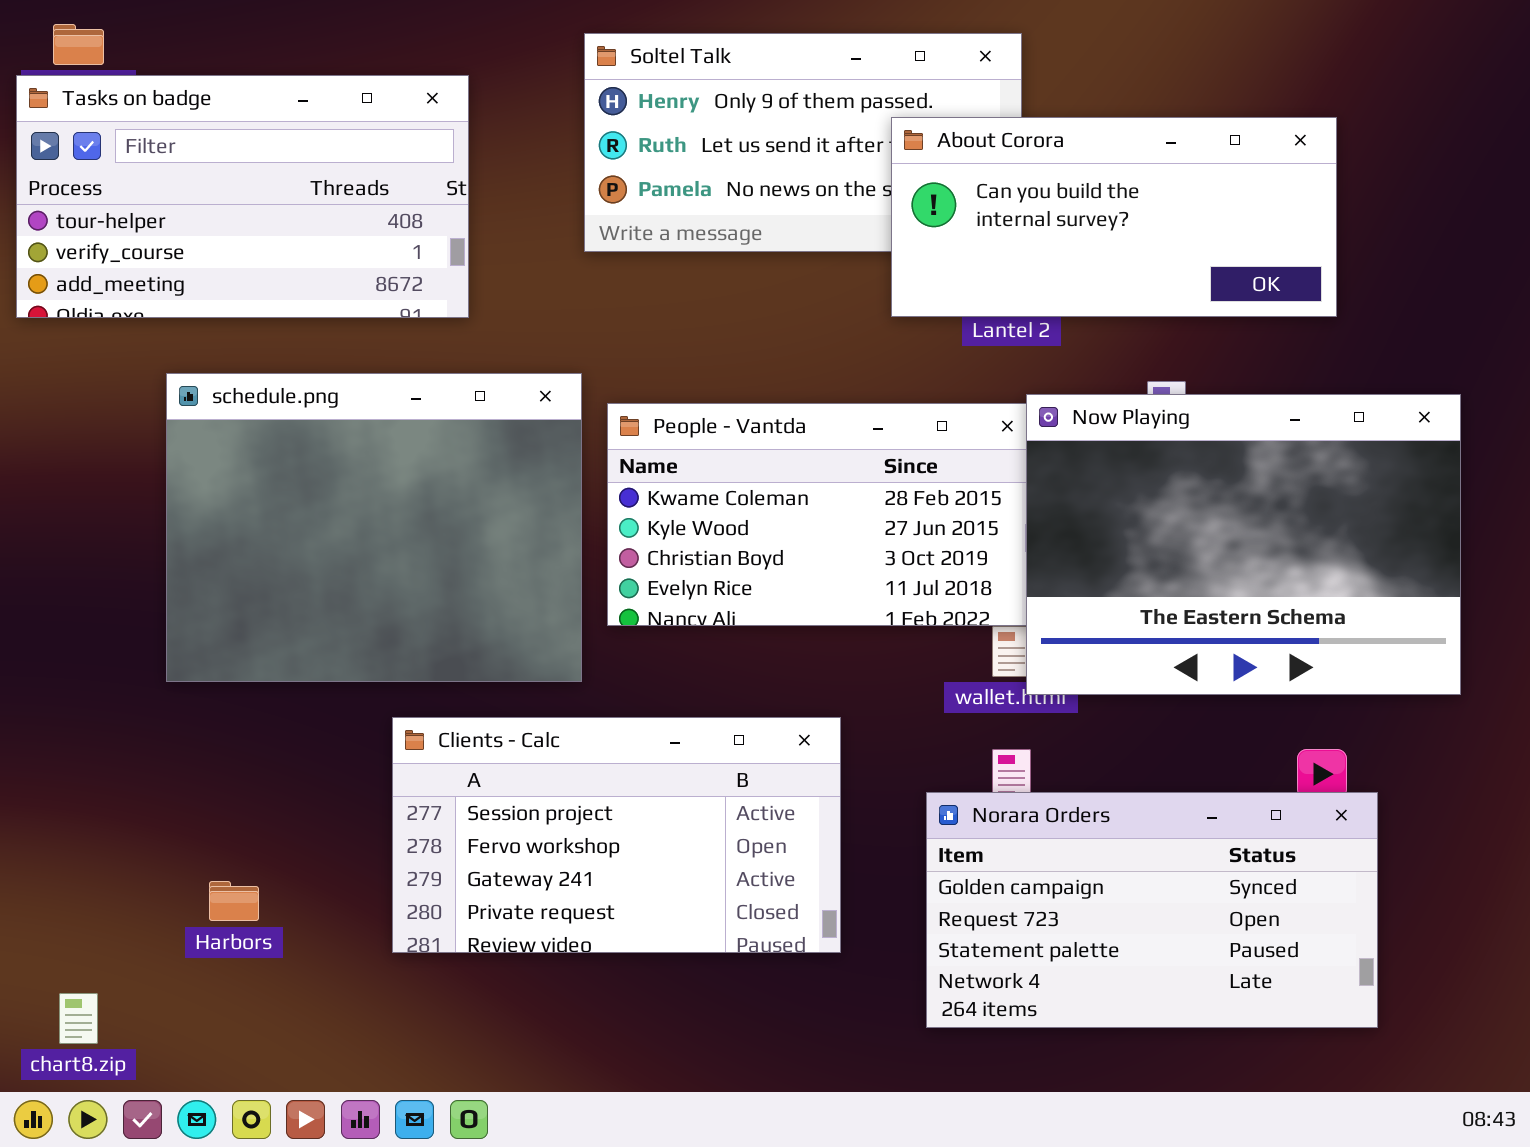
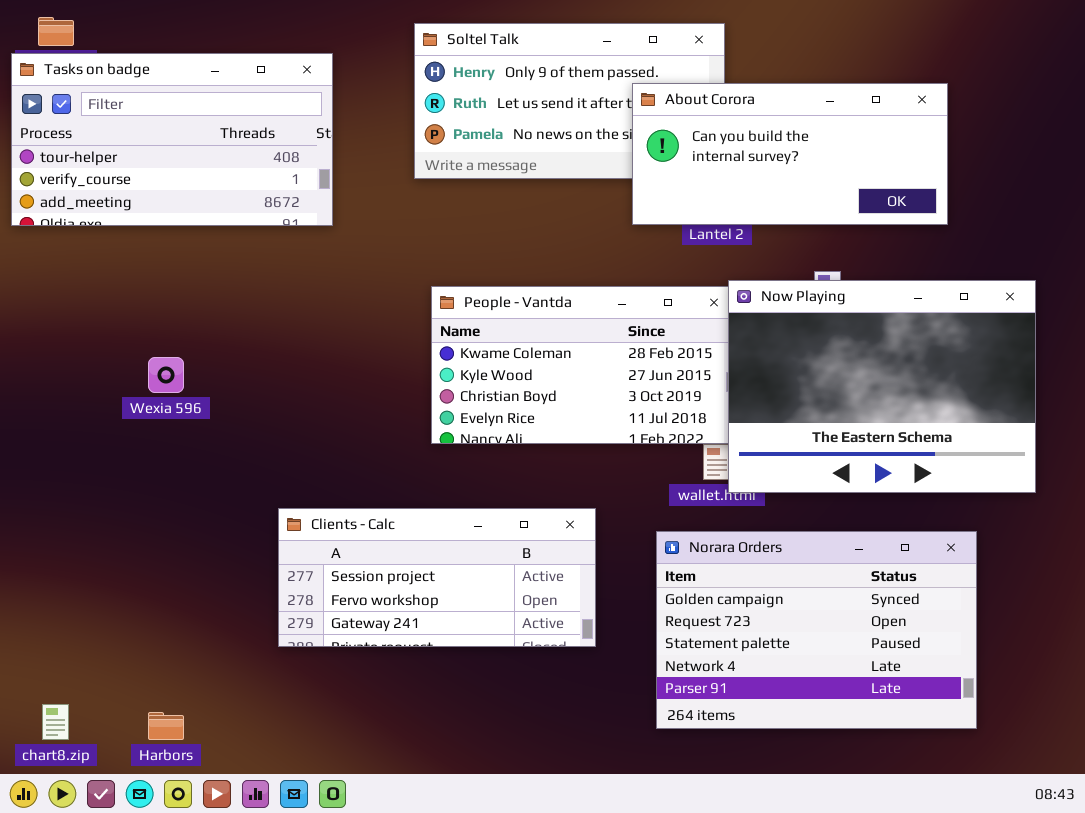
schedule.png: [166,373,582,682] -> none, closed
Clients - Calc: [392,717,841,953] -> [278,508,596,647], resized
Norara Orders: [926,792,1378,1028] -> [656,531,977,729], resized
Harbors: [209,881,259,921] -> [148,712,184,740], moved

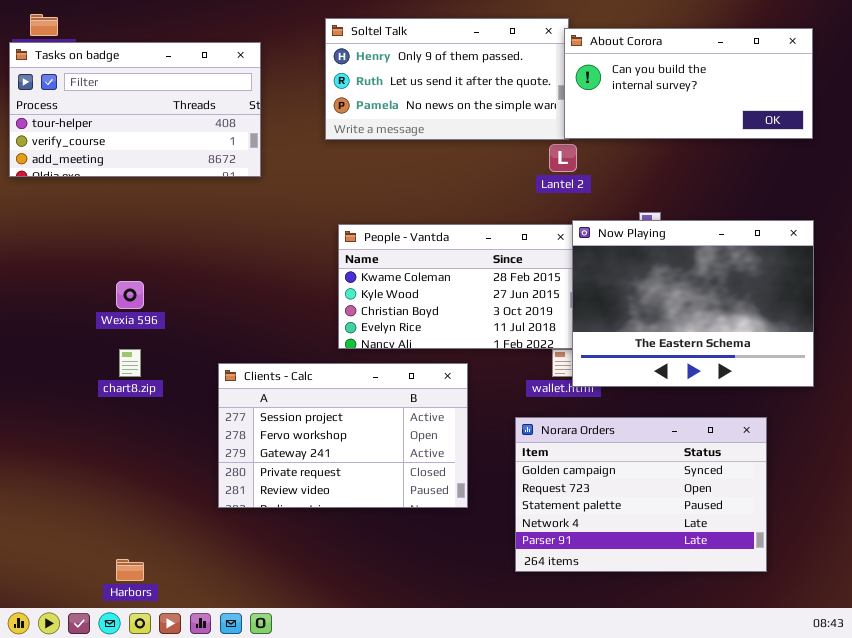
About Corora: [632,83,948,225] -> [564,28,813,139], moved
Clients - Calc: [278,508,596,647] -> [218,363,468,508], resized
chart8.zip: [42,704,69,740] -> [119,349,141,377], moved

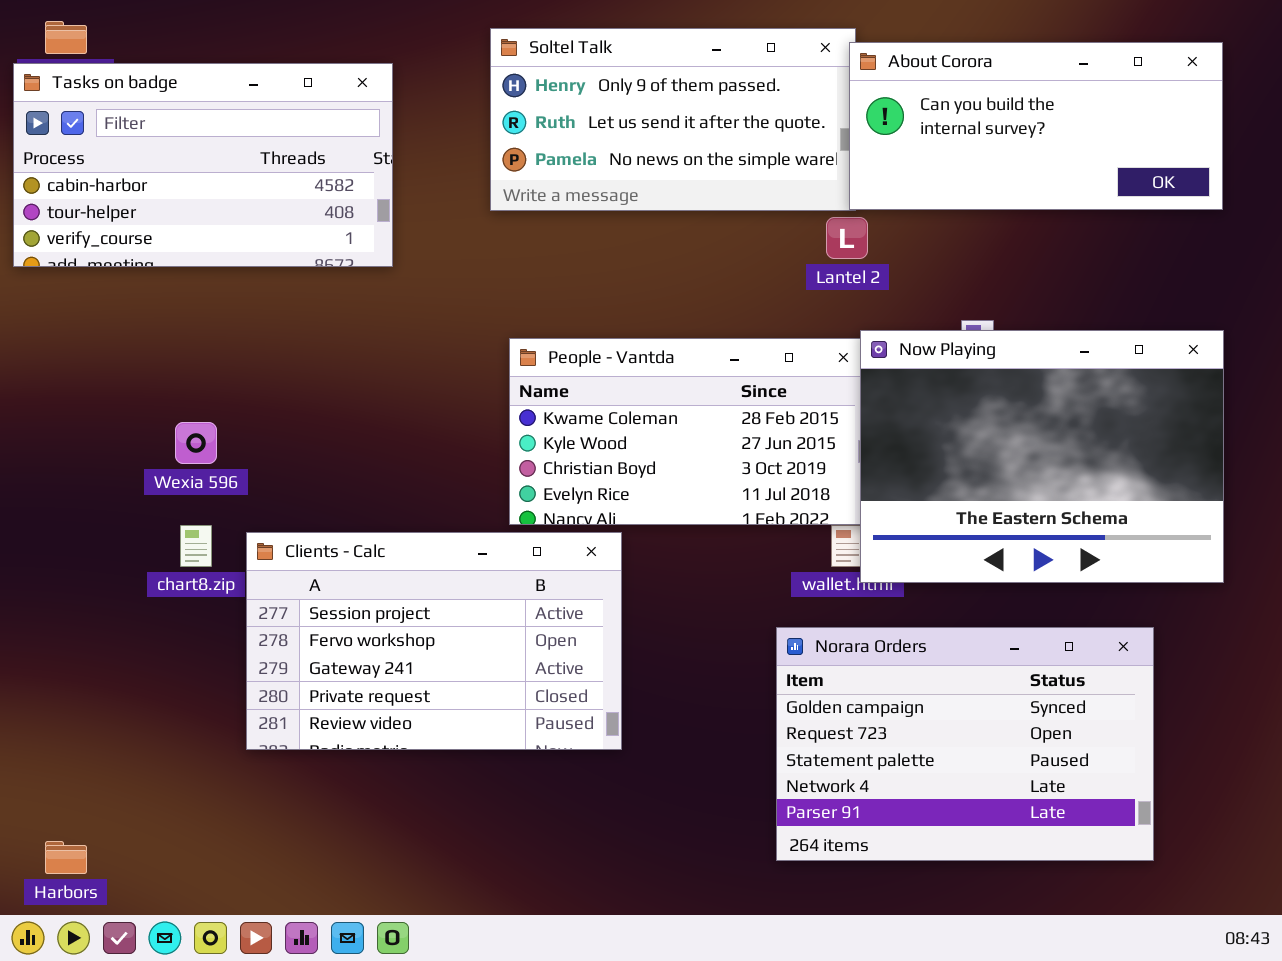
Tasks on badge: [9,42,261,177] -> [13,63,393,267], scrolled up 1 row
Clients - Calc: [218,363,468,508] -> [246,532,622,750], moved
Harbors: [116,559,144,581] -> [45,841,87,874], moved

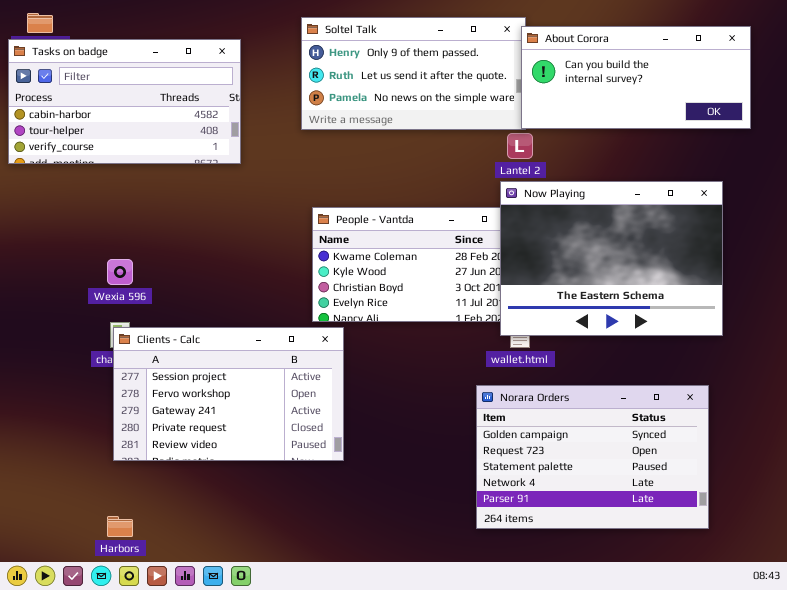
Now Playing: [860,330,1224,583] -> [500,181,723,336], moved
Clients - Calc: [246,532,622,750] -> [113,327,344,461], moved
Harbors: [45,841,87,874] -> [107,516,133,537], moved

